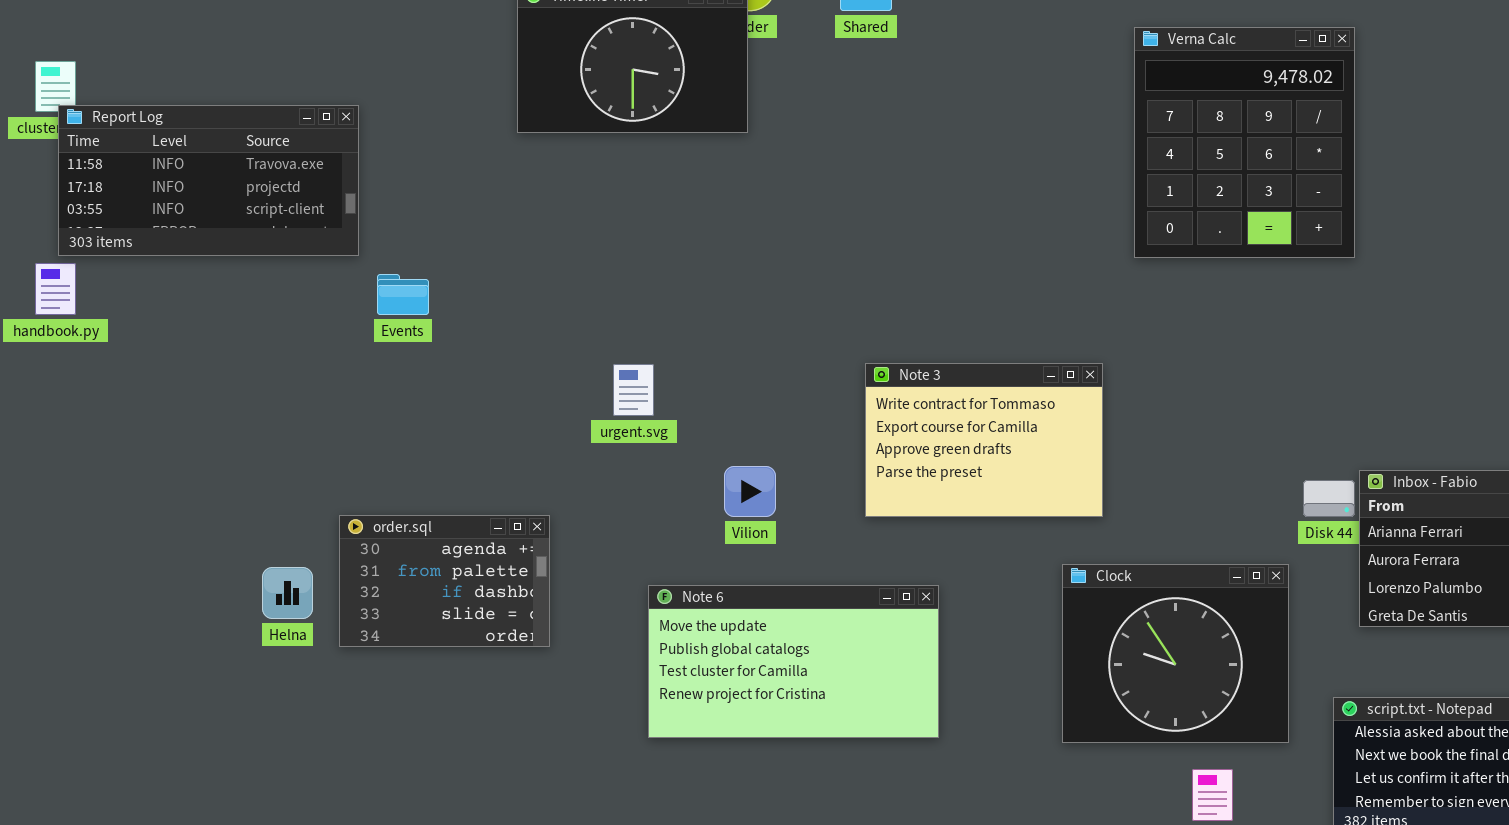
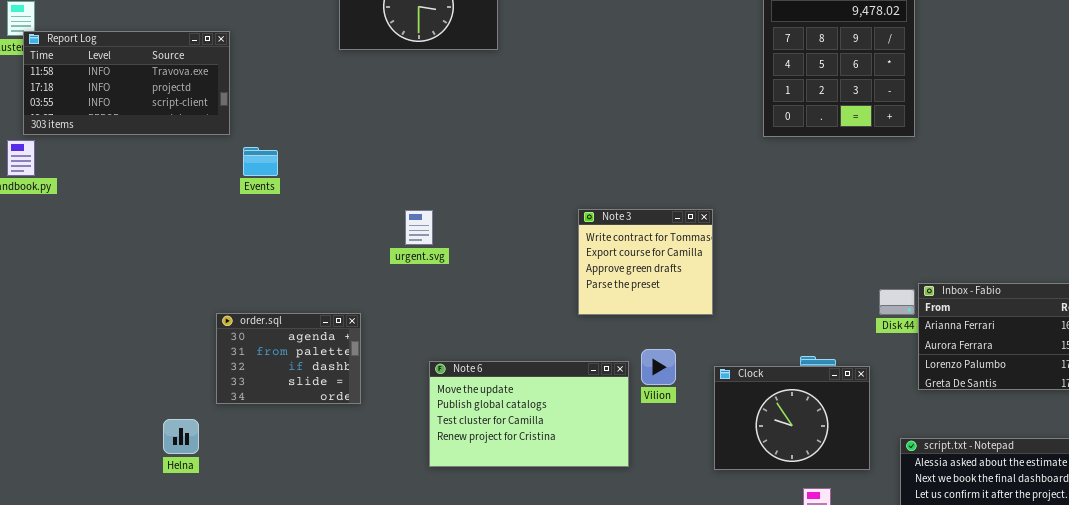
Note 3: [865,363,1103,517] -> [578,209,713,315], resized
Vilion: [724,466,776,517] -> [641,349,676,385], moved
Clock: [1062,564,1289,743] -> [714,366,870,470], resized
Helna: [262,567,313,619] -> [163,419,199,454], moved

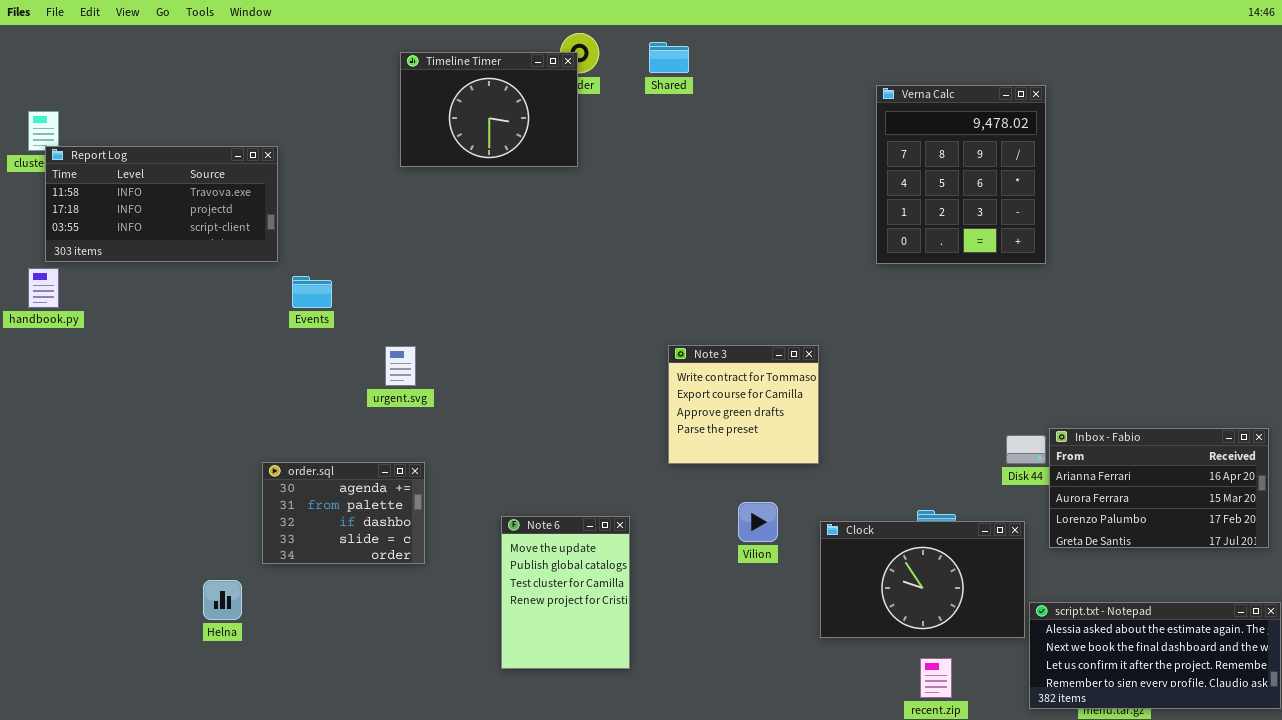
urgent.svg: [405,210,433,245] -> [385,346,416,386], moved
Note 6: [429,361,629,467] -> [501,516,630,669], resized
Clock: [714,366,870,470] -> [820,521,1025,638], resized

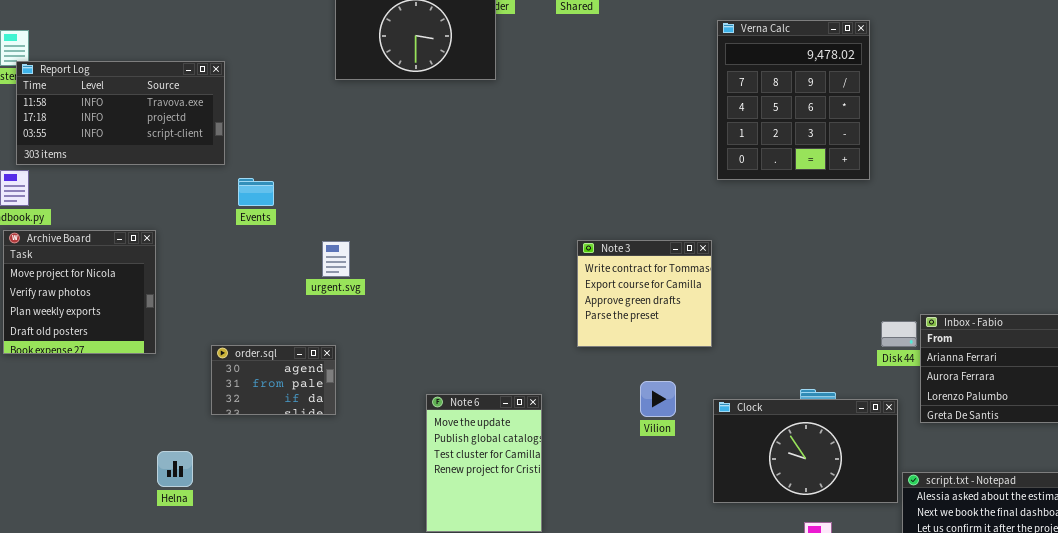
Verna Calc: [876,85,1046,264] -> [717,20,870,180], moved
Archive Board: none -> [3,230,156,354], opened
order.sql: [262,462,425,564] -> [211,345,336,415], resized

